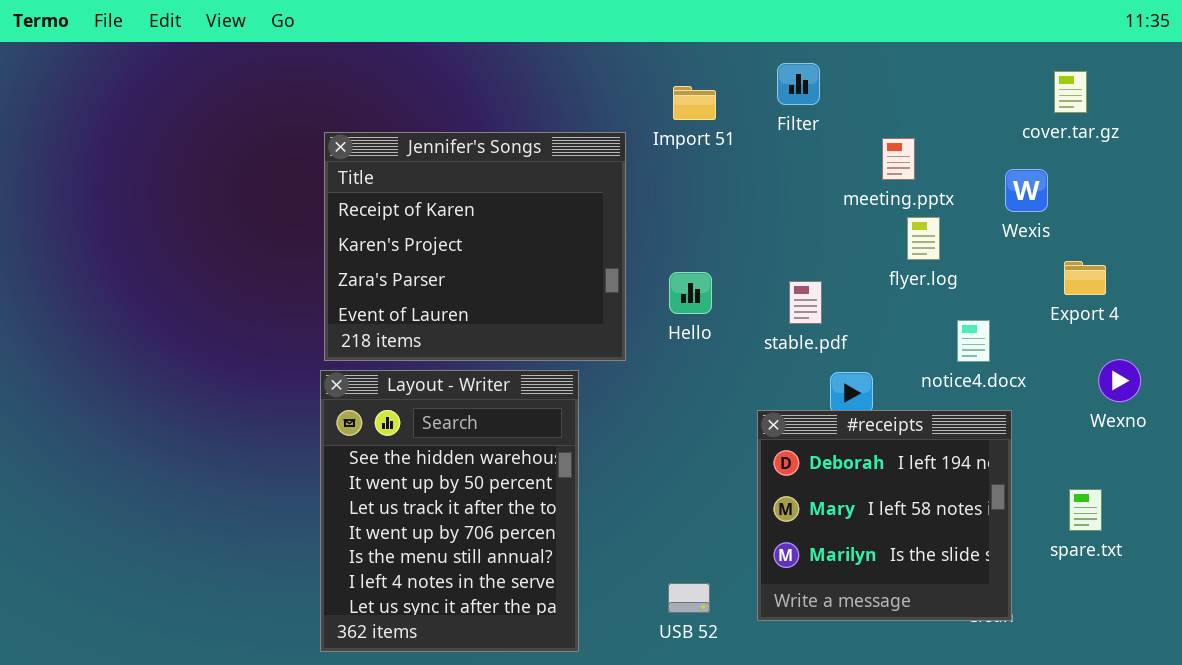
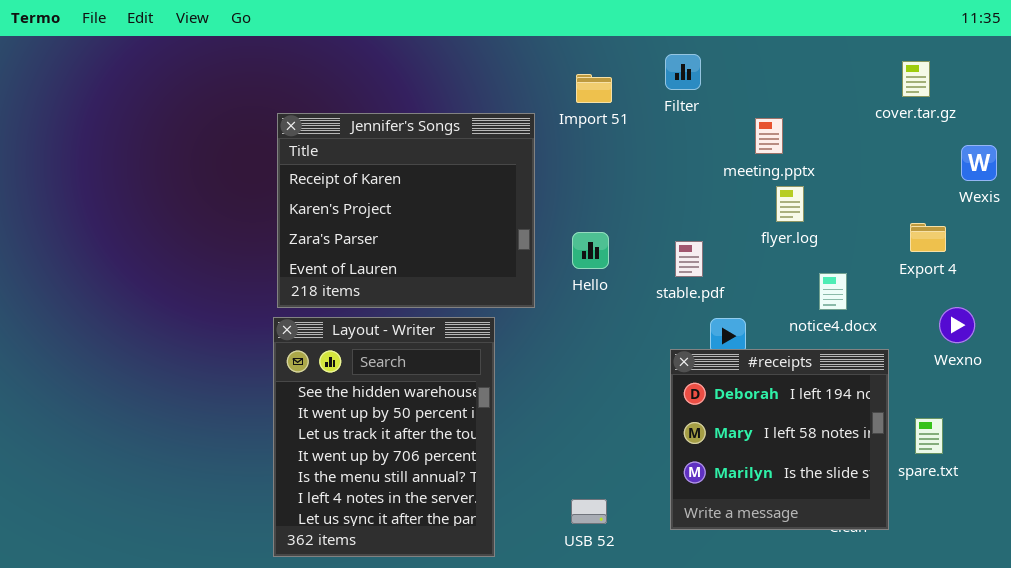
Wexis: [1005,169,1048,212] -> [961,145,997,181], moved
#receipts: [757,410,1012,621] -> [670,349,889,530], moved

